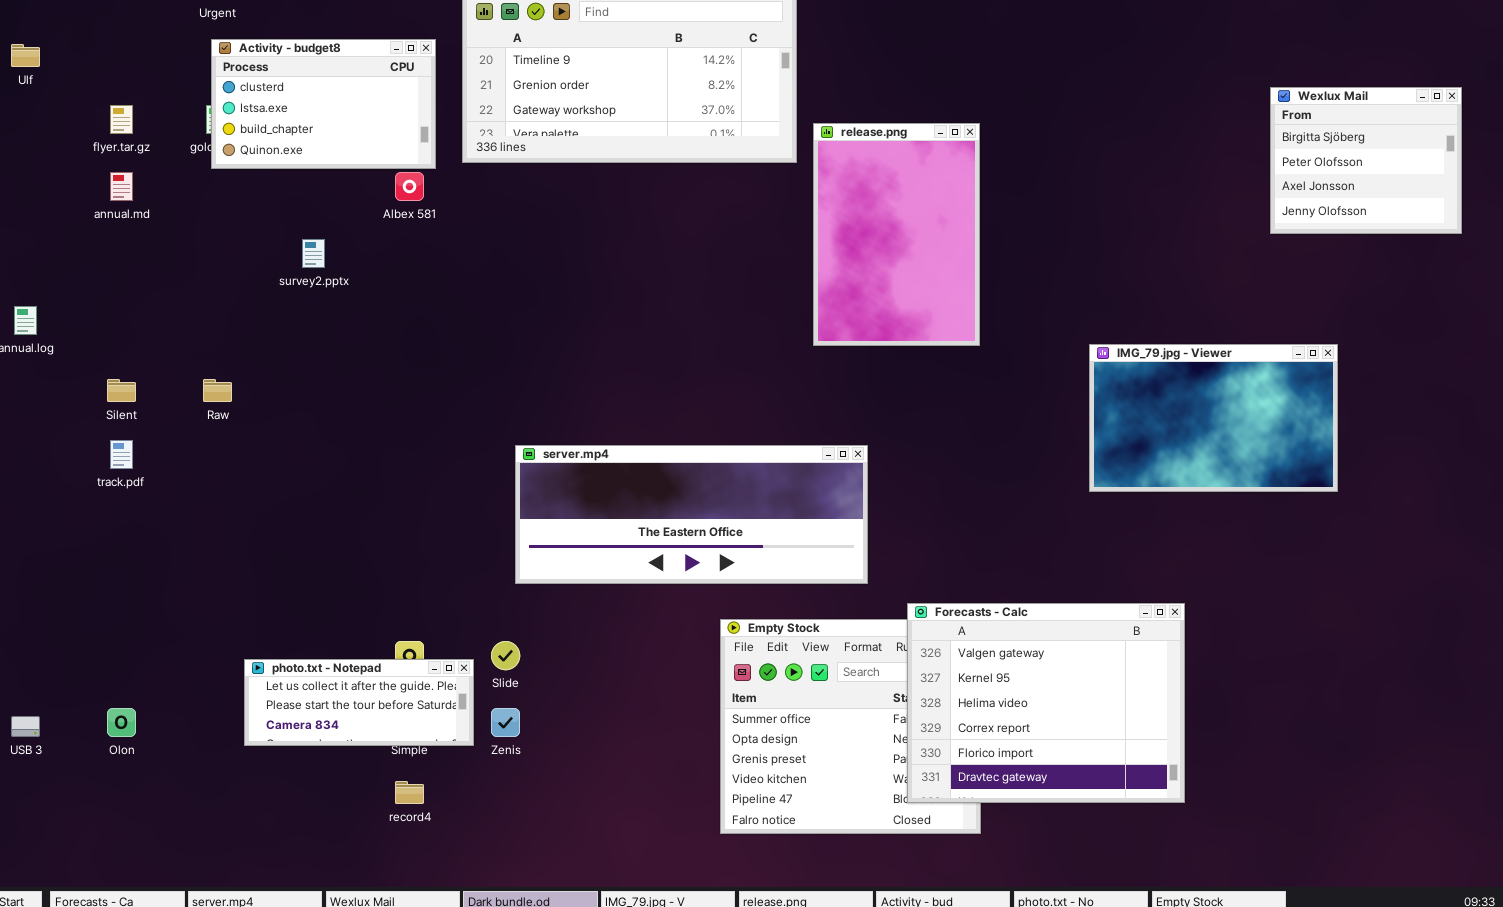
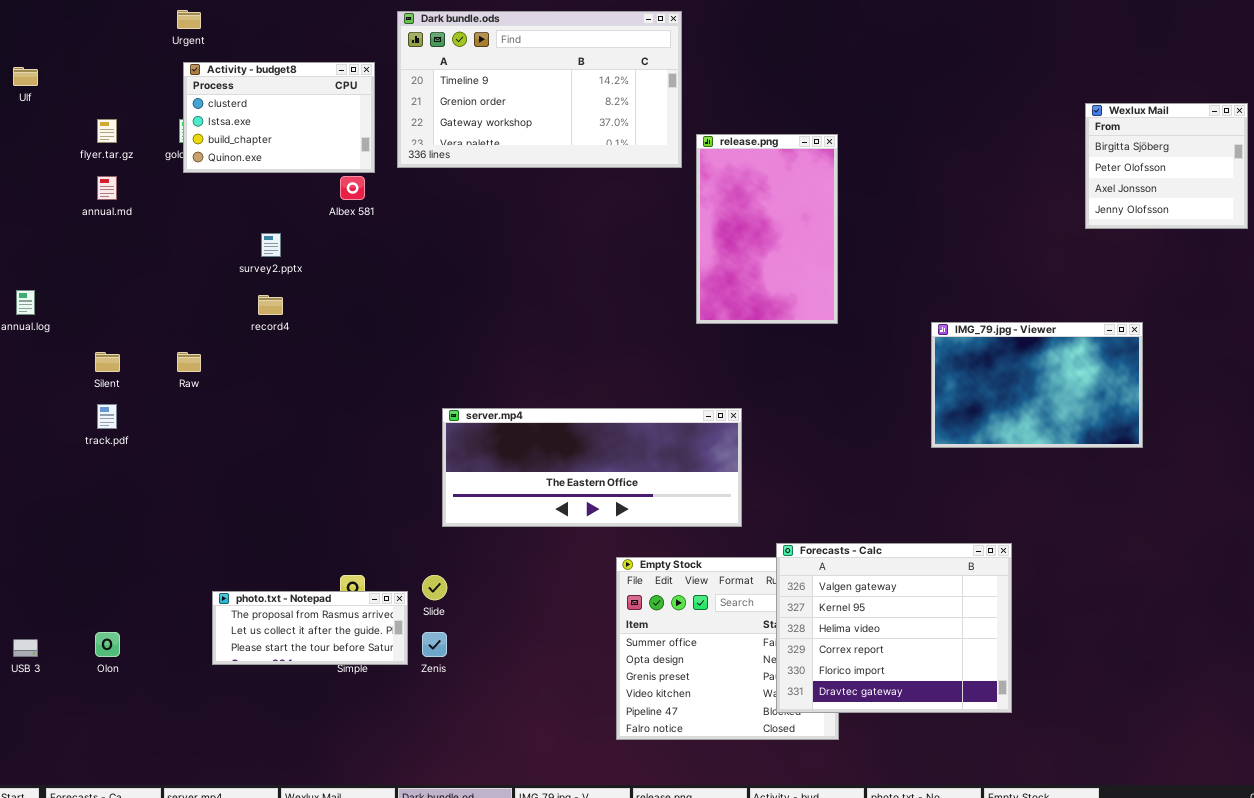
photo.txt - Notepad: [244,659,474,746] -> [212,591,408,665], scrolled up 1 row
record4: [395,781,424,804] -> [258,295,283,315], moved

